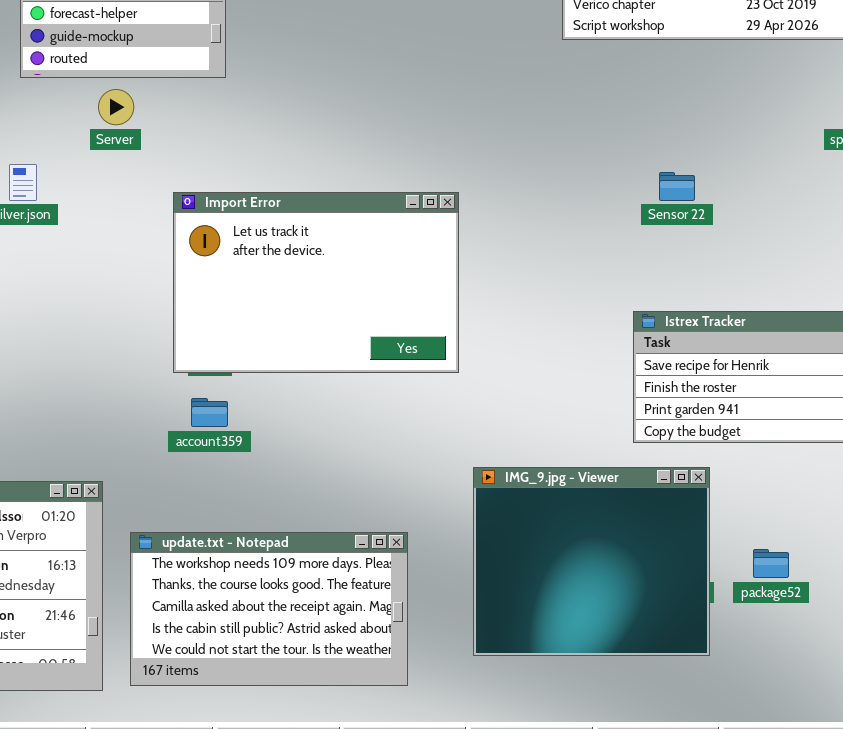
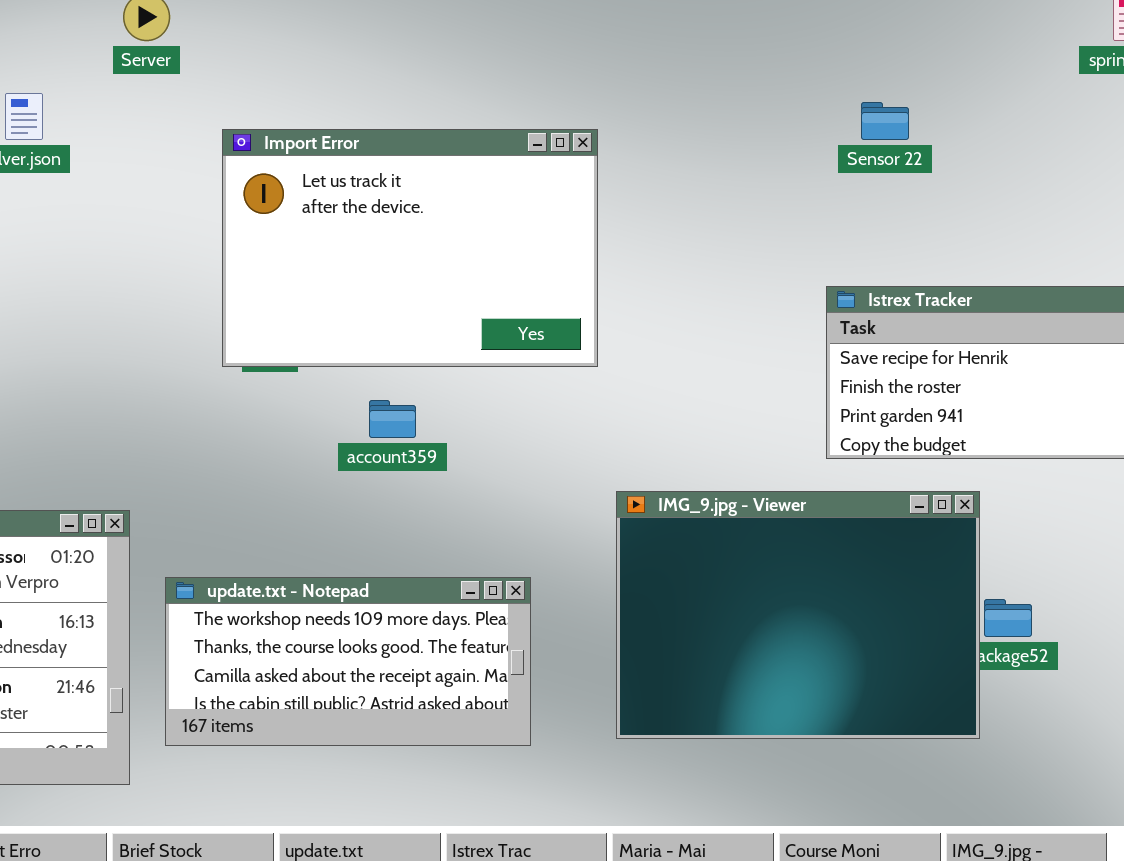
account359: [191,398,228,427] -> [369,400,416,438], moved
IMG_9.jpg - Viewer: [473,467,710,656] -> [616,491,980,739], resized
update.txt - Notepad: [130,532,408,686] -> [165,577,531,746], resized

